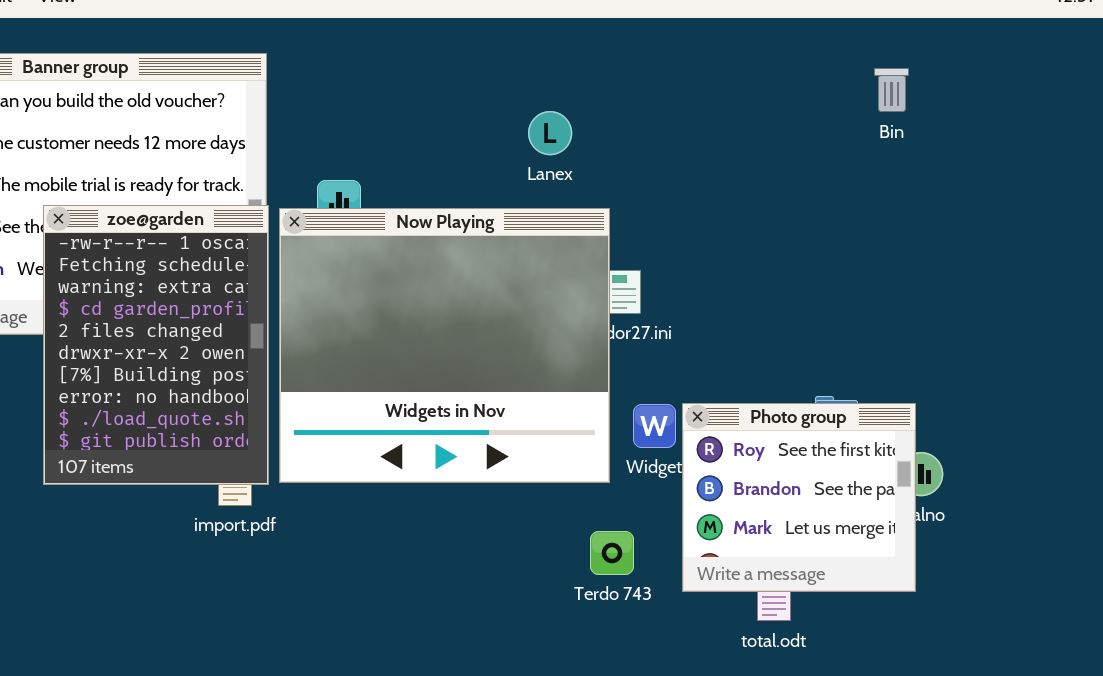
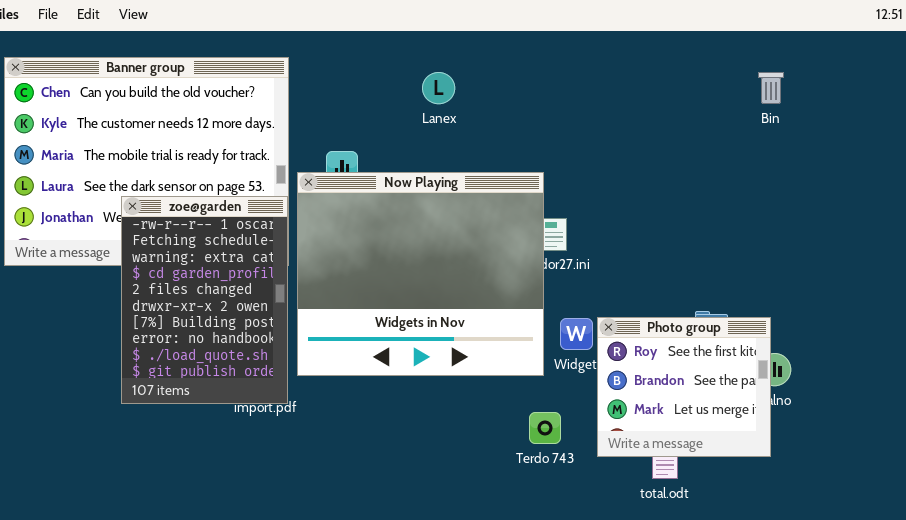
Bin: [874,68,909,112] -> [758,72,784,104], moved
Lanex: [528,111,572,155] -> [422,72,455,104], moved
zoe@garden: [43,205,269,485] -> [121,196,288,404], moved

